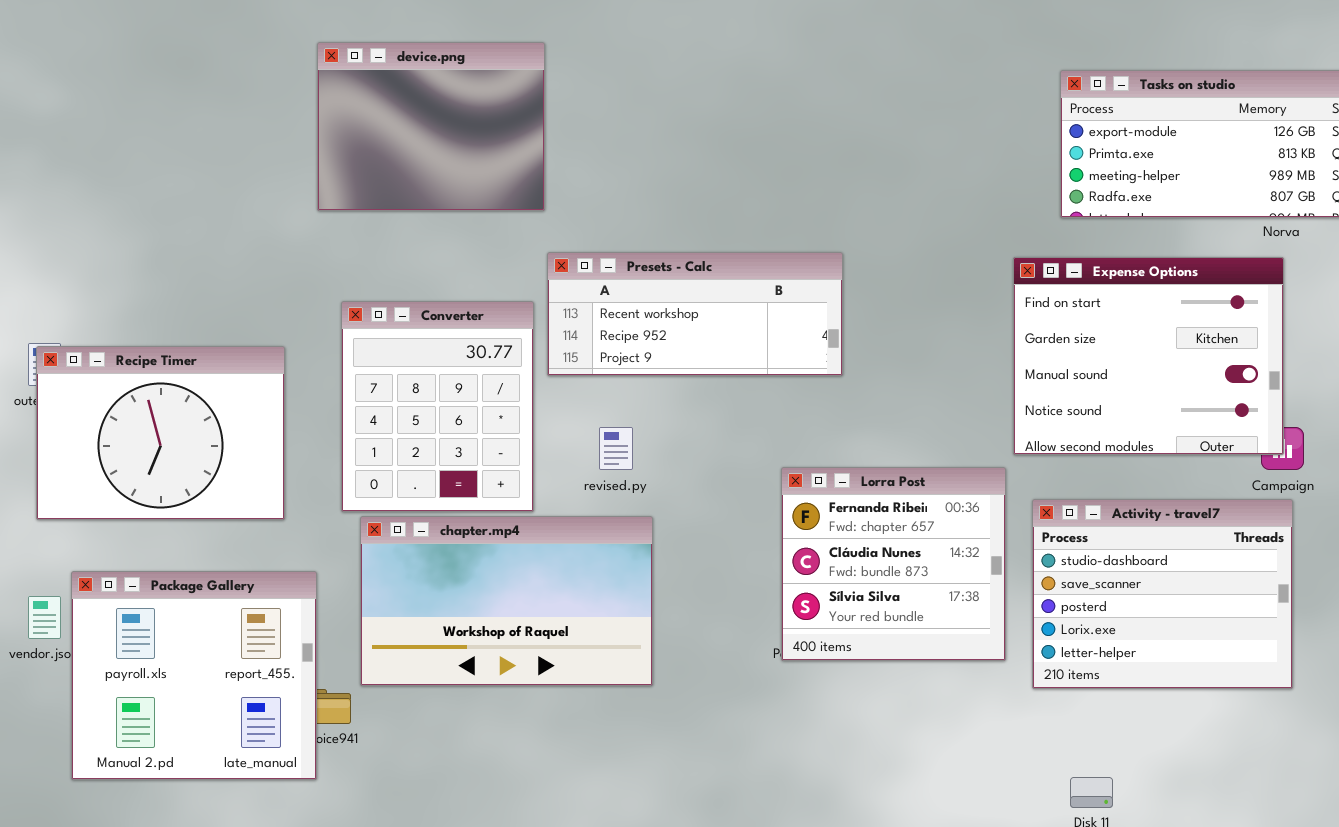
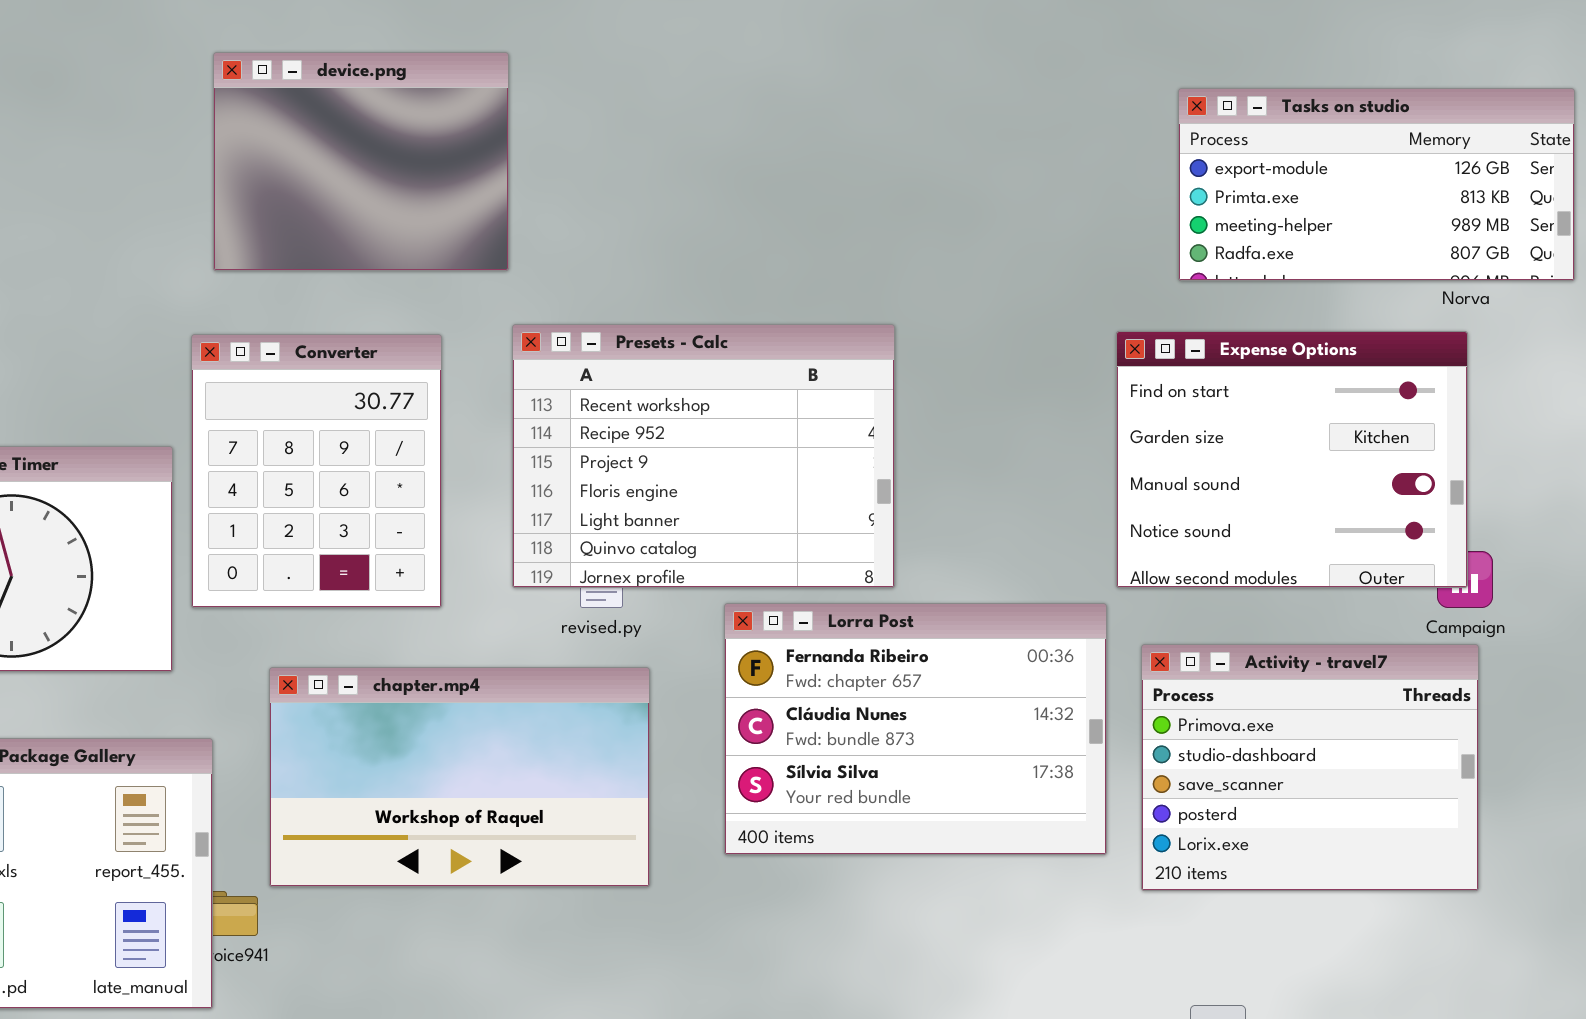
Presets - Calc: [547,252,843,376] -> [512,324,895,588], resized
Converter: [341,301,534,512] -> [191,334,442,608], moved
Lorra Post: [781,467,1006,661] -> [724,603,1107,855], resized
Activity - travel7: [1032,499,1293,689] -> [1141,644,1479,891], scrolled up 1 row

